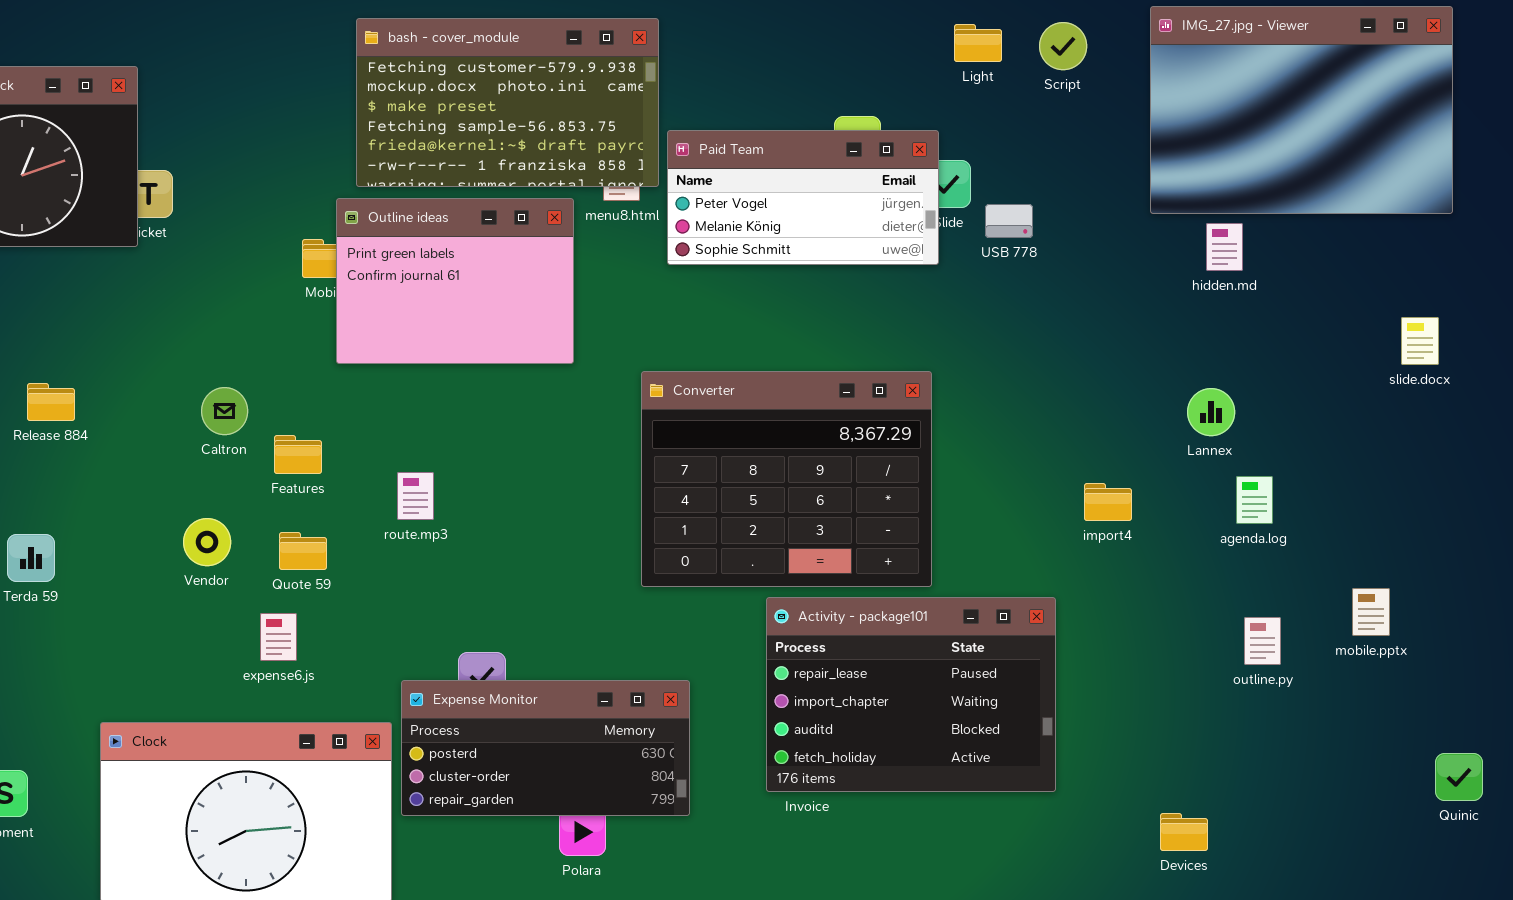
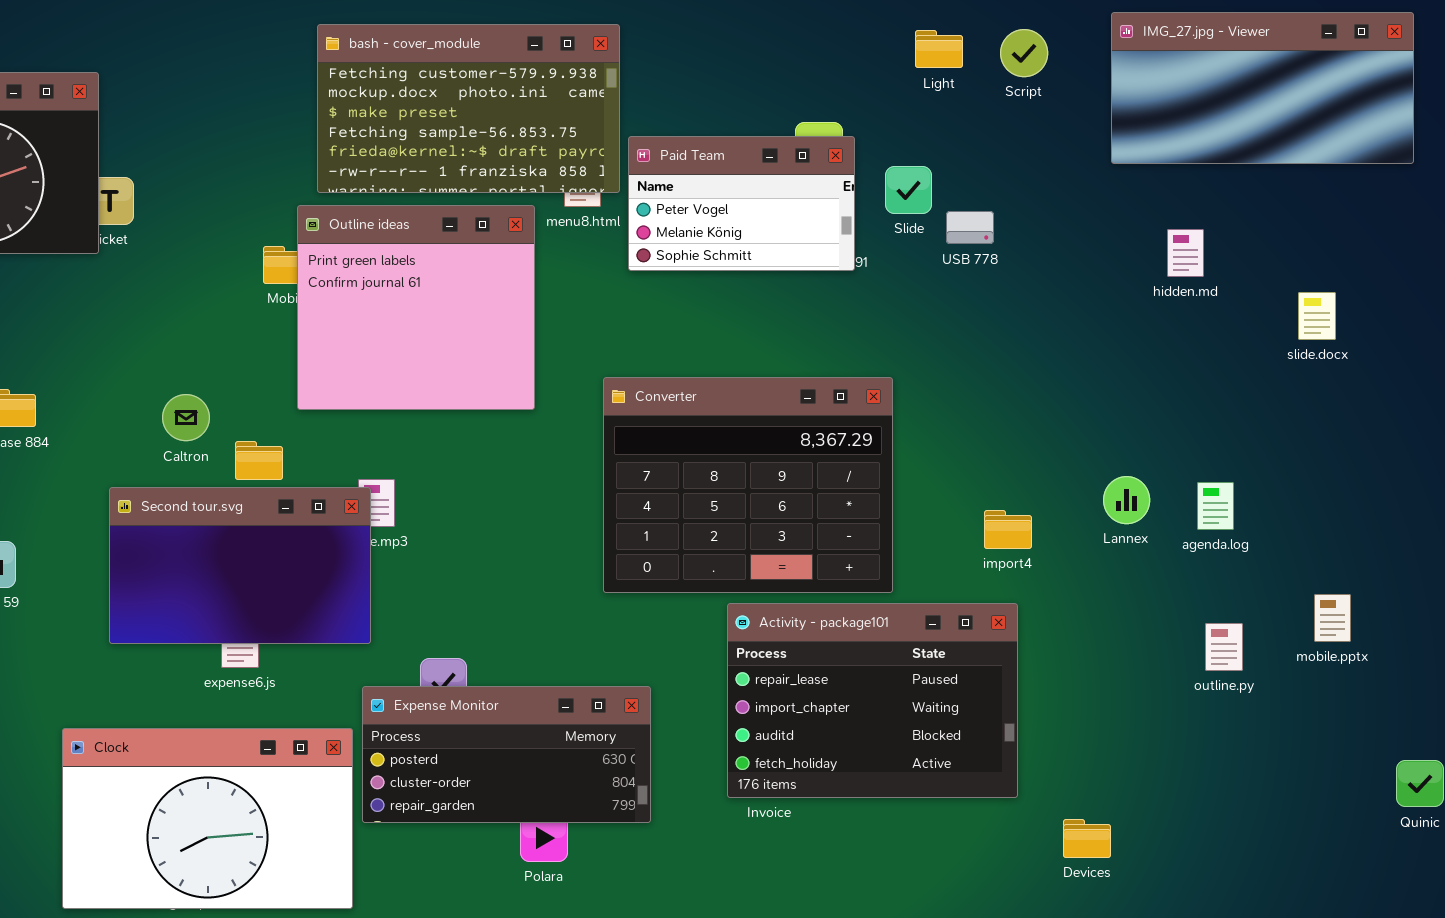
IMG_27.jpg - Viewer: [1150,6,1453,214] -> [1111,12,1414,164], resized
Paid Team: [667,130,939,265] -> [628,136,855,271], resized
Outline ideas: [336,198,574,364] -> [297,205,535,410], resized
slide.docx: [1401,317,1439,365] -> [1298,292,1336,340], moved
Lannex: [1187,388,1235,436] -> [1103,476,1150,524], moved
Second tour.svg: none -> [109,487,371,644], opened
import4: [1084,483,1132,521] -> [984,510,1032,549], moved
Devices: [1160,813,1208,851] -> [1063,819,1111,858], moved

